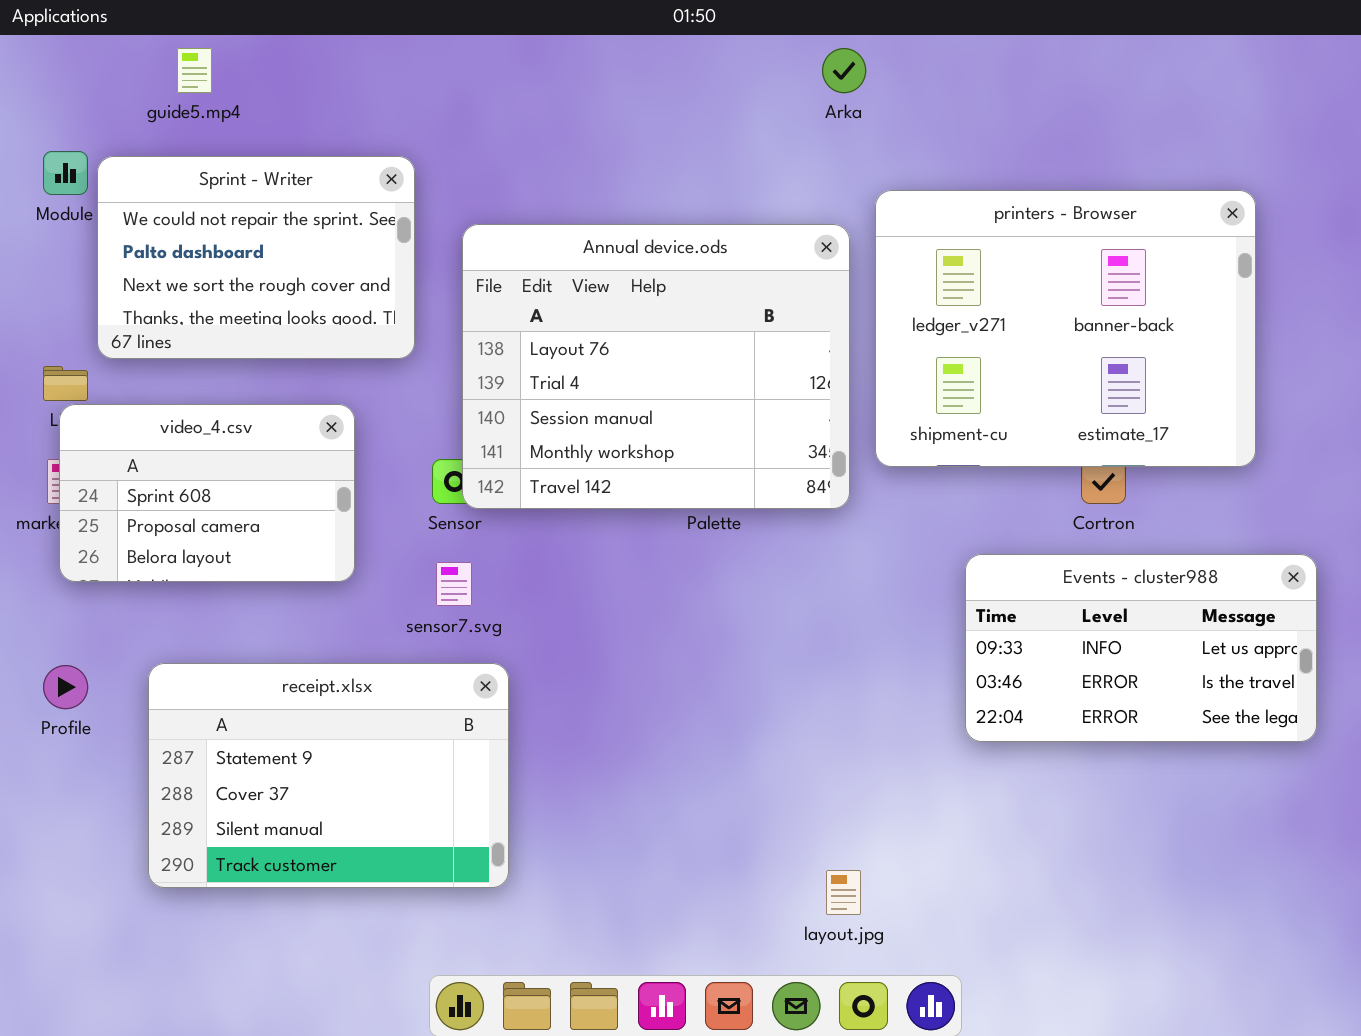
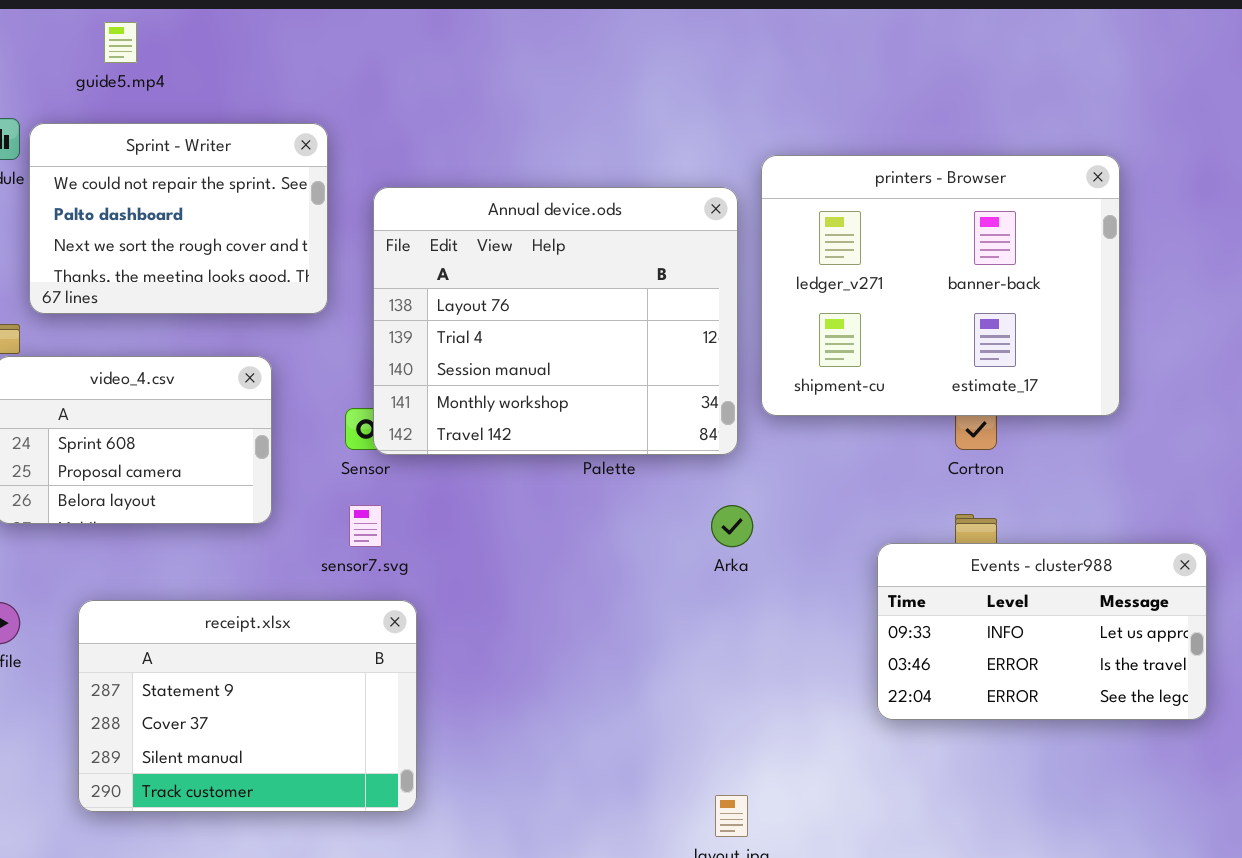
Arka: [822,48,866,93] -> [711,505,753,547], moved
Events - cluster988: [965,554,1317,742] -> [877,543,1207,720], moved

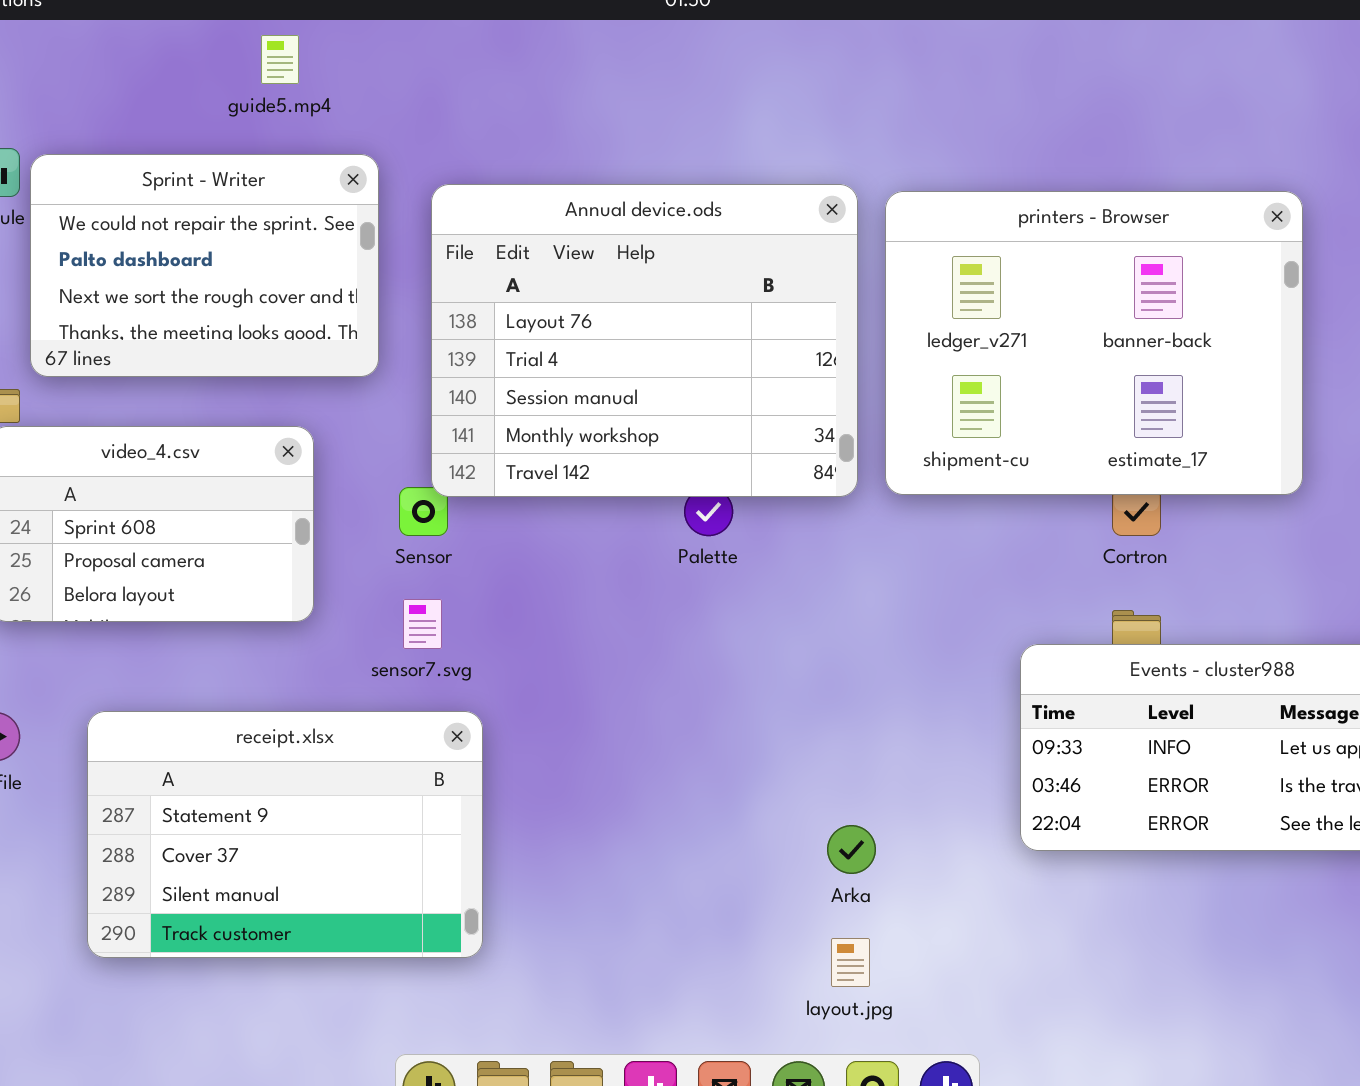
guide5.mp4: [104,22,137,63] -> [261,35,299,84], moved
Annual device.ods: [373,187,738,455] -> [431,184,858,497], moved
Arka: [711,505,753,547] -> [827,825,876,874], moved

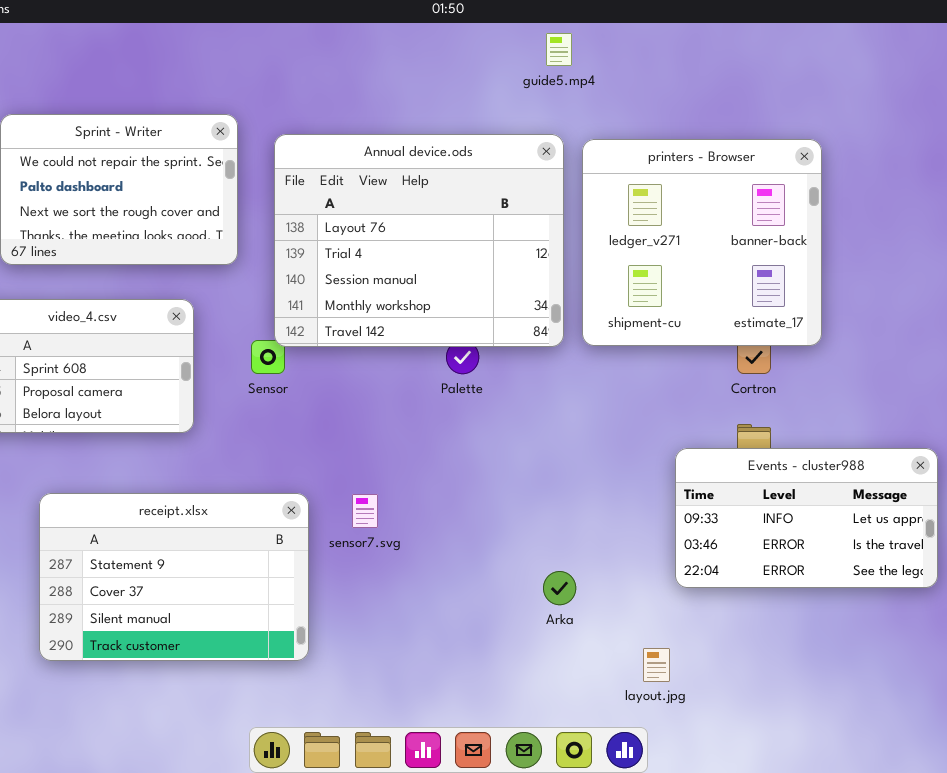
guide5.mp4: [261,35,299,84] -> [546,33,572,66], moved
printers - Browser: [885,191,1303,495] -> [582,139,822,346], resized
sensor7.svg: [403,599,442,649] -> [352,494,378,528], moved
layout.jpg: [831,938,870,987] -> [643,648,670,682], moved

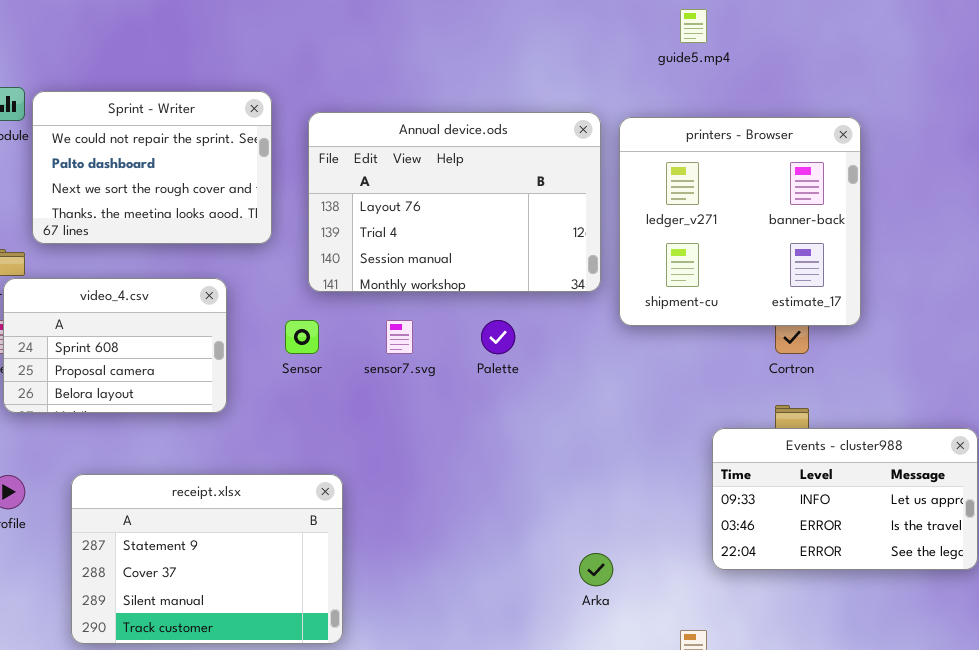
guide5.mp4: [546,33,572,66] -> [680,9,707,43], moved
Annual device.ods: [274,134,564,347] -> [308,112,601,292], resized
sensor7.svg: [352,494,378,528] -> [386,320,413,354], moved

